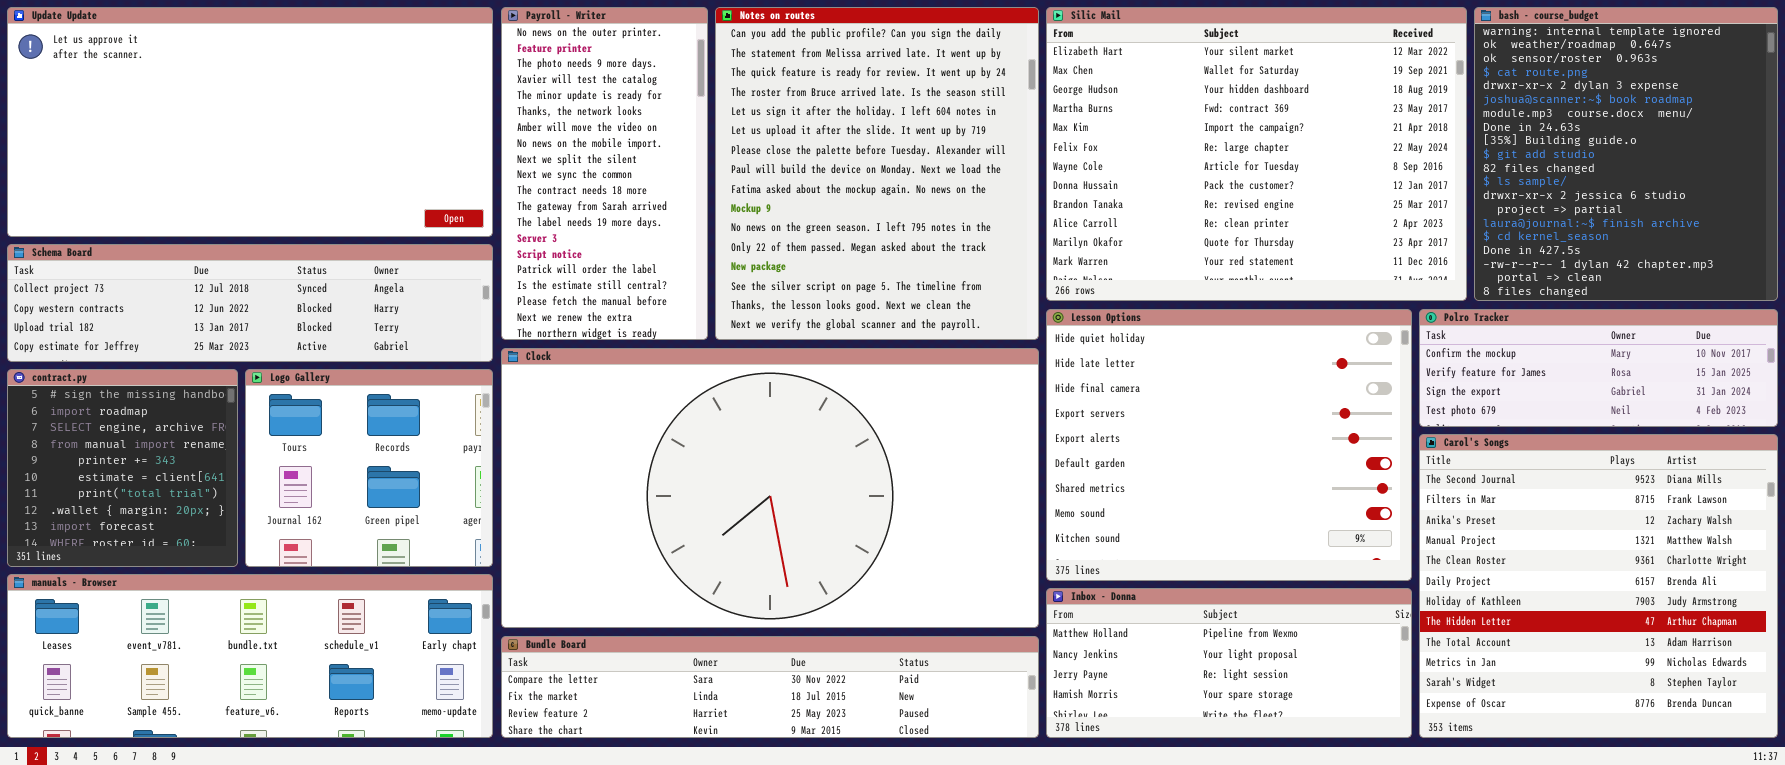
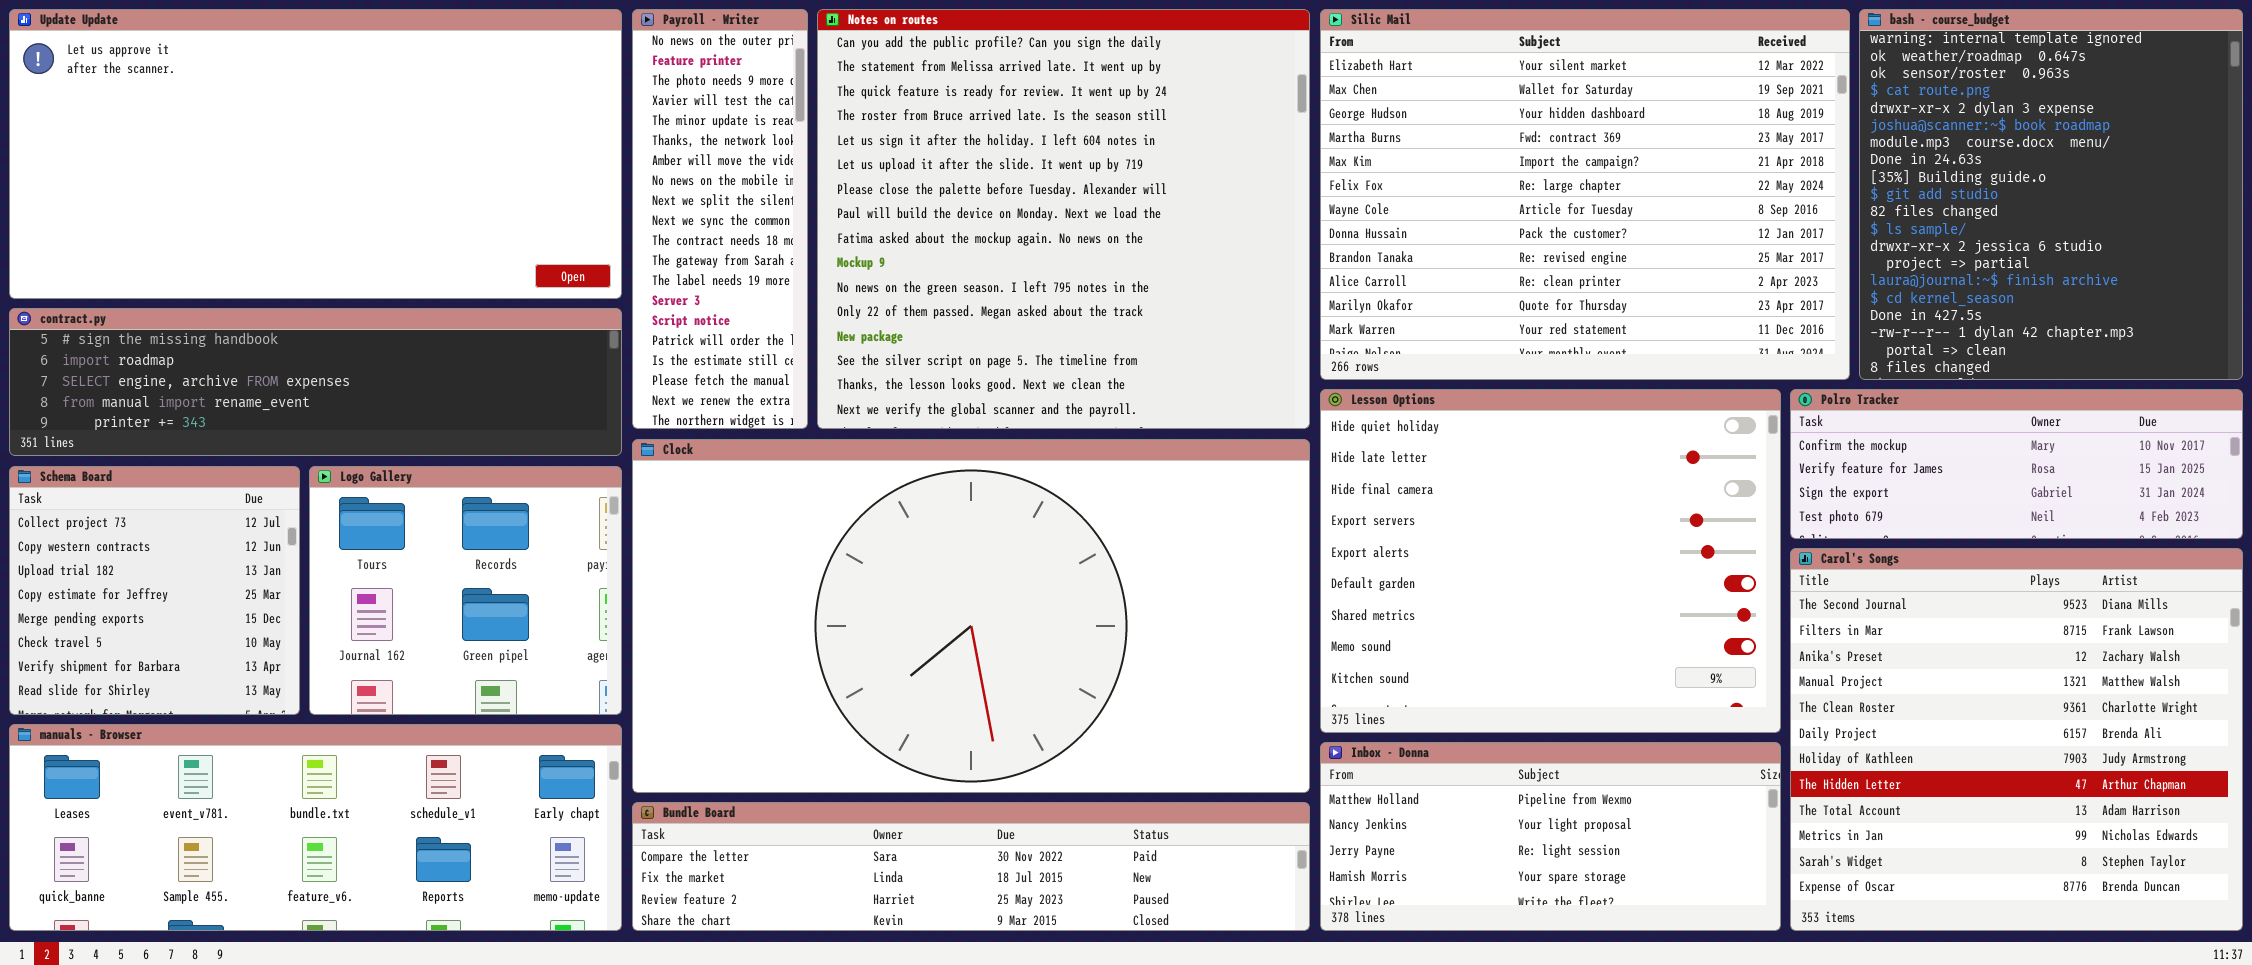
Payroll - Writer: [501,7,708,340] -> [632,9,808,429], resized
Notes on routes: [715,7,1039,340] -> [817,9,1310,429], resized
Schema Board: [7,244,493,362] -> [9,466,300,715], moved, resized
contract.py: [7,369,238,567] -> [9,308,622,456], moved, resized

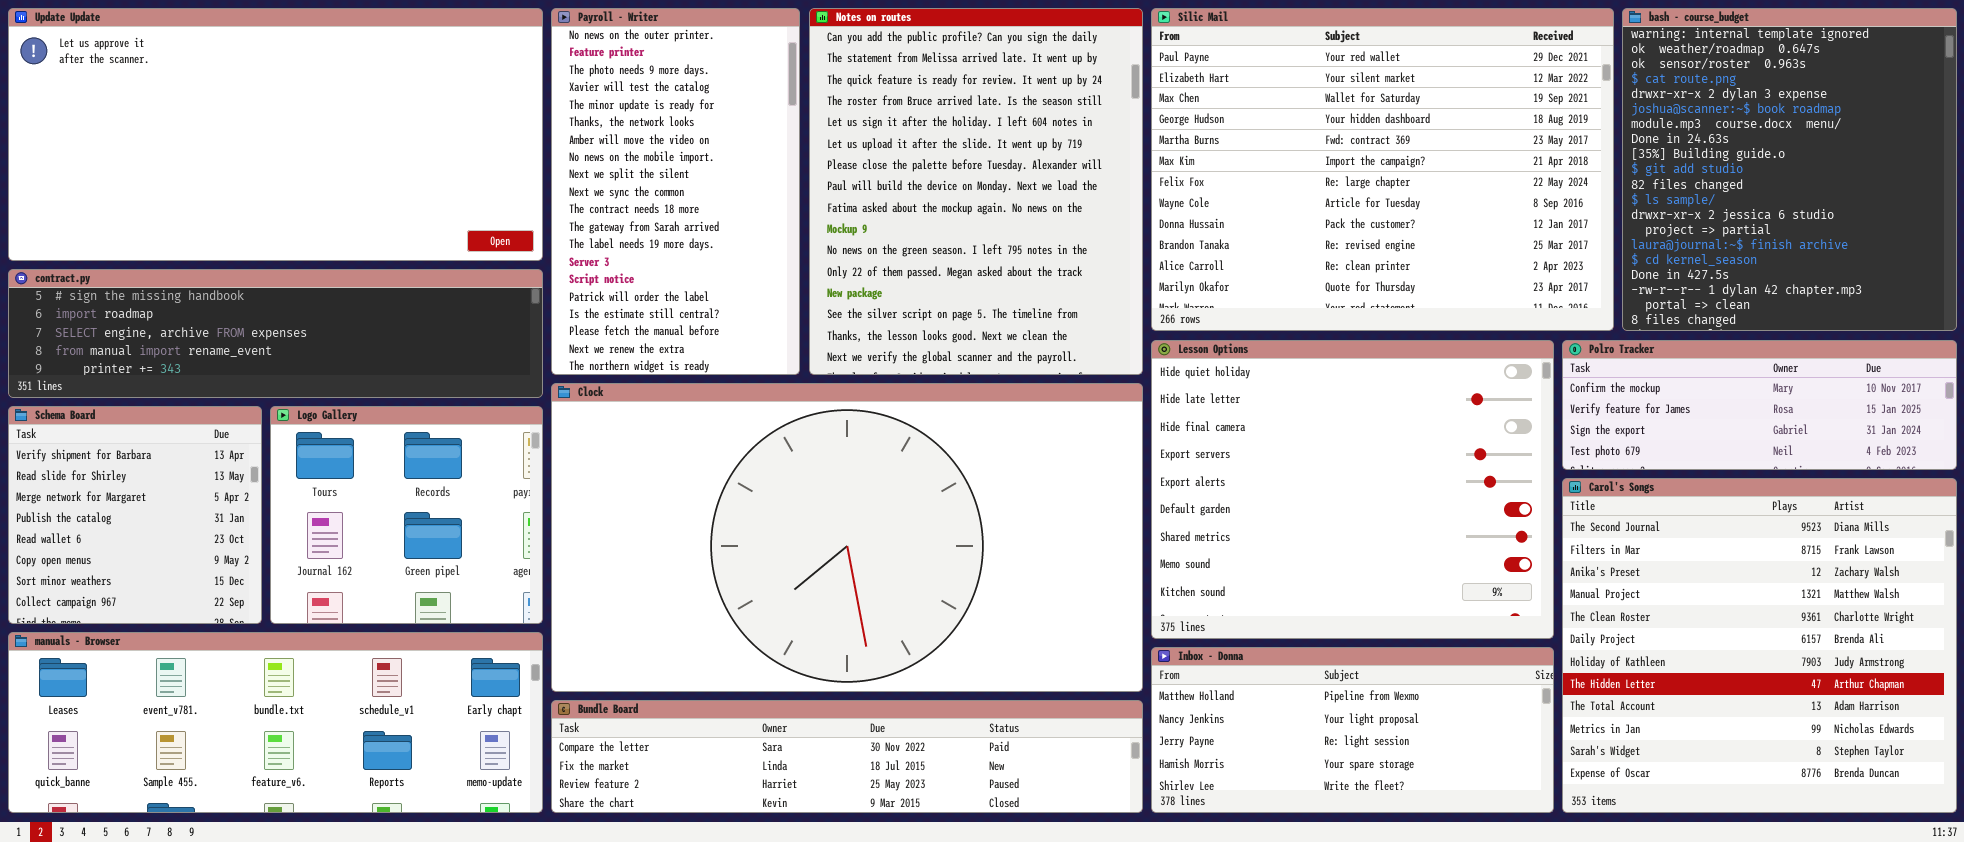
Payroll - Writer: [632,9,808,429] -> [551,8,800,375], resized
Notes on routes: [817,9,1310,429] -> [809,8,1143,375], resized
Silic Mail: [1320,9,1850,380] -> [1151,8,1614,331], scrolled up 1 row
Schema Board: [9,466,300,715] -> [8,406,262,624], scrolled down 6 rows

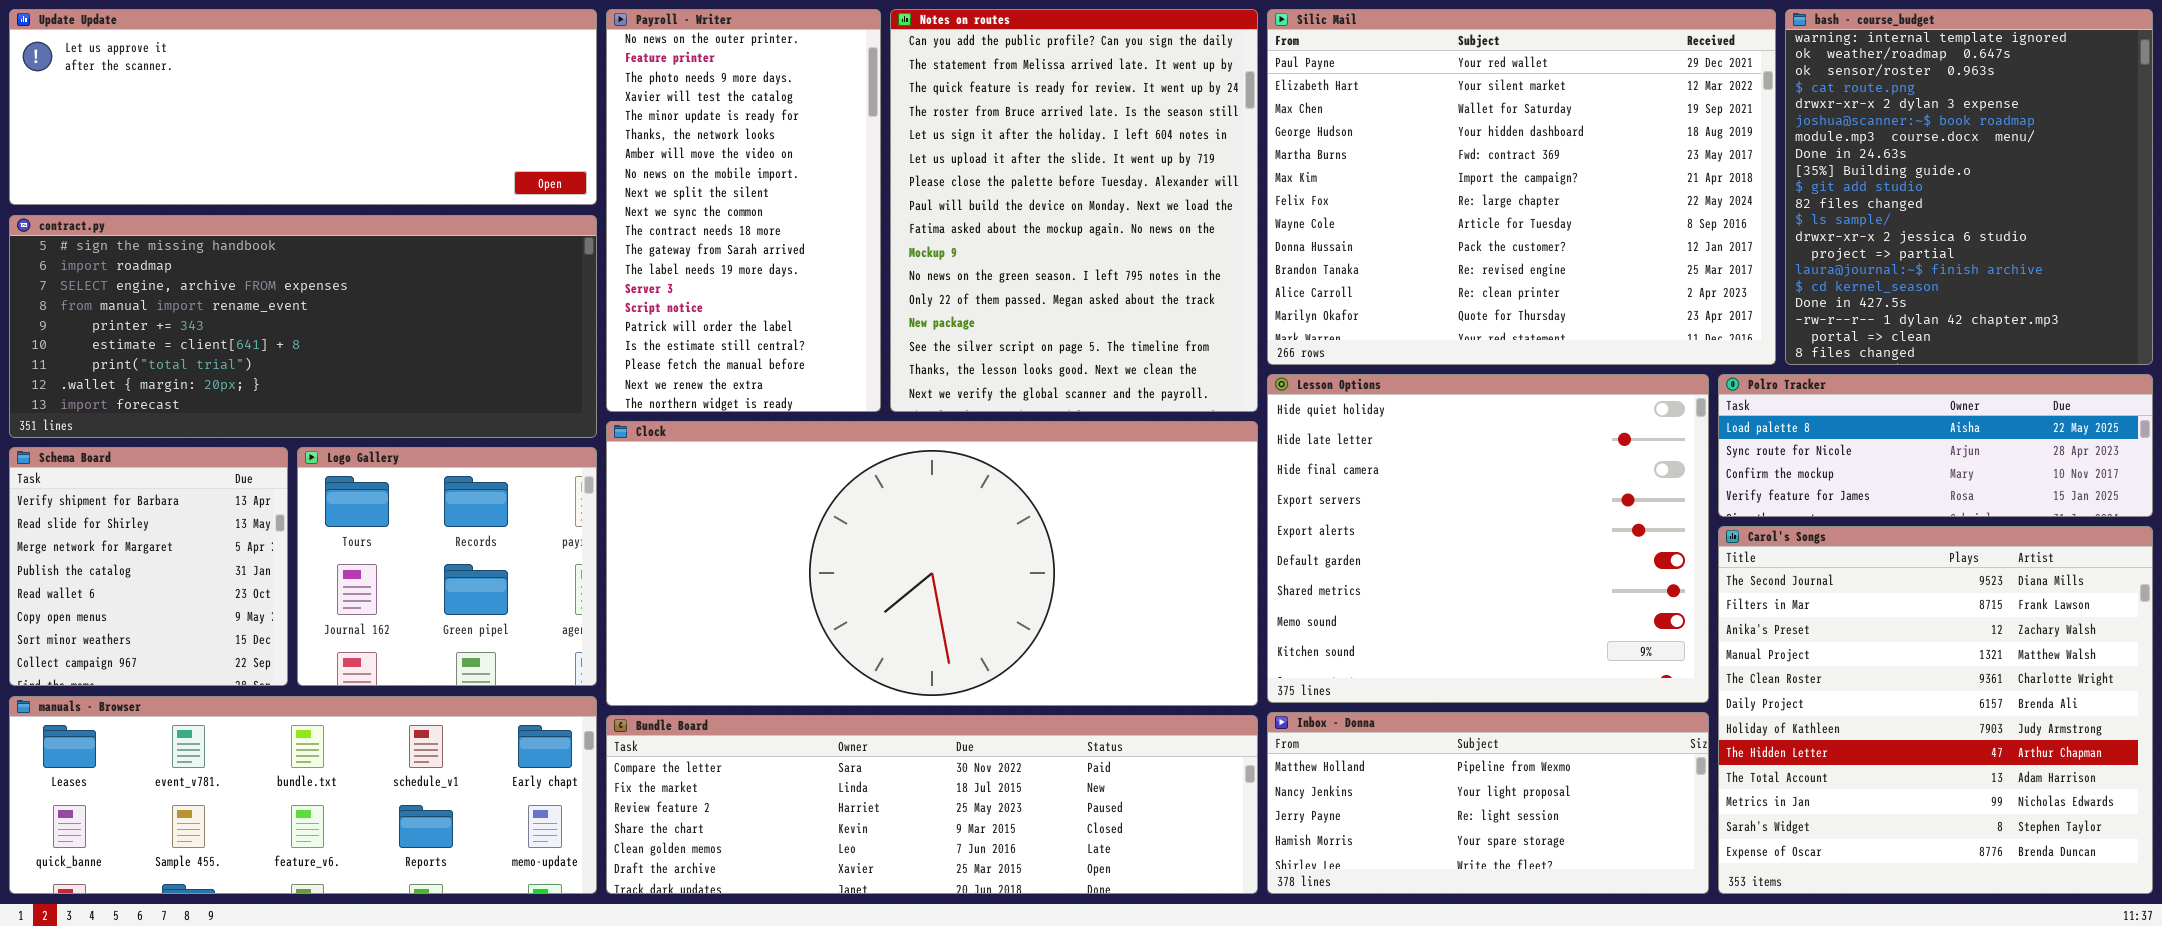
Update Update: [8,8,543,261] -> [9,9,597,205], resized
contract.py: [8,269,543,398] -> [9,215,597,438], resized
Polro Tracker: [1562,340,1957,470] -> [1718,374,2153,517], scrolled up 2 rows
Clock: [551,383,1143,692] -> [606,421,1258,706], resized
Bundle Board: [551,700,1143,813] -> [606,715,1258,894], resized

